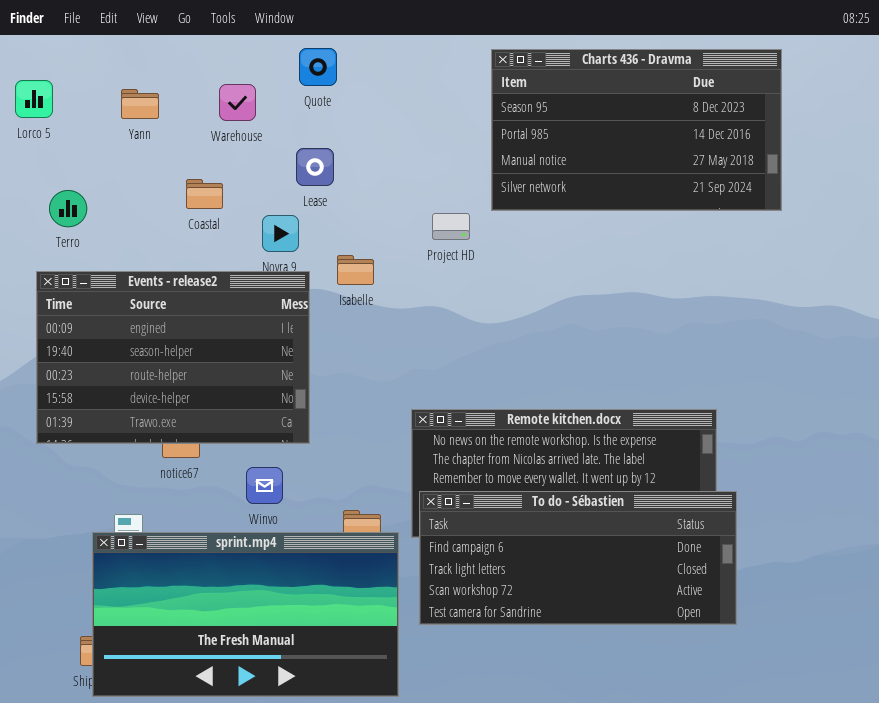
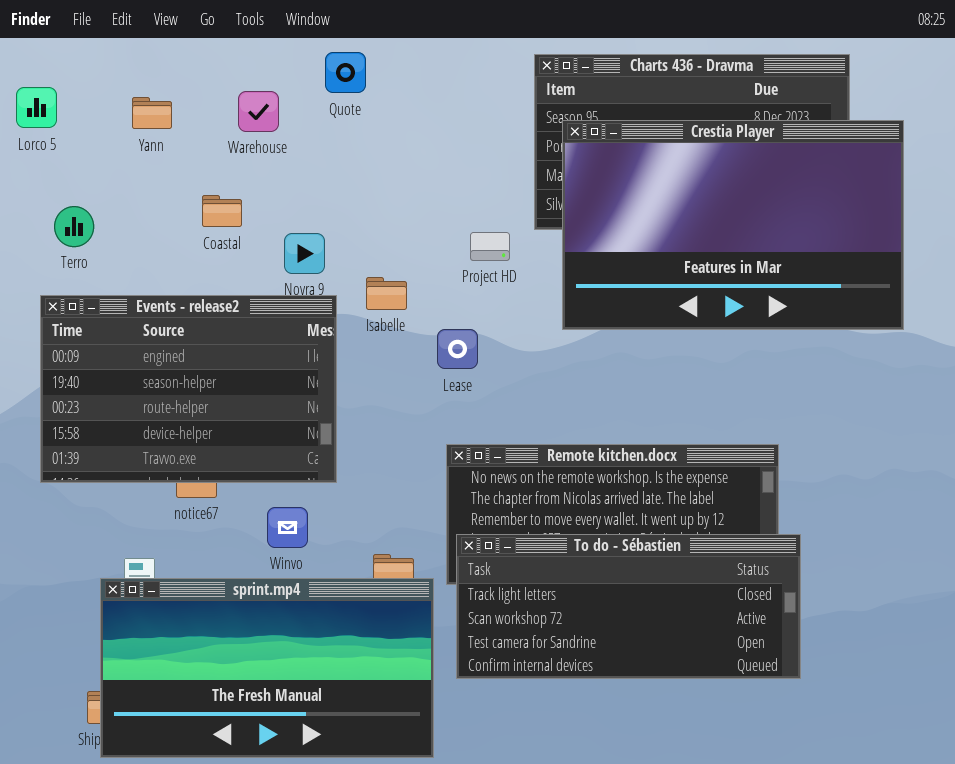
Crestia Player: none -> [562,120,904,330], opened
Lease: [296,148,334,186] -> [437,329,478,369], moved
To do - Sébastien: [419,491,737,625] -> [456,534,801,679], scrolled down 1 row

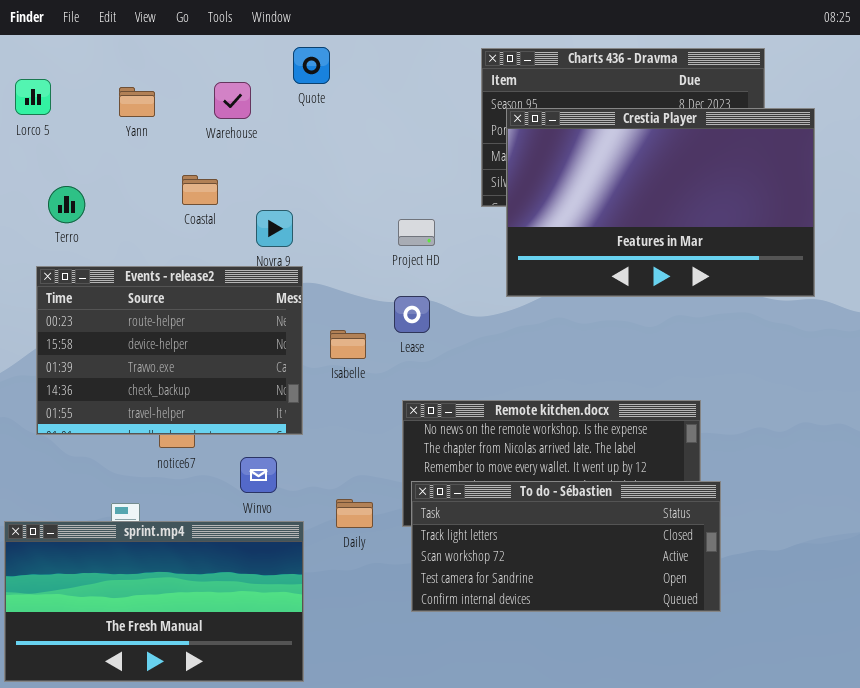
Project HD: [470,232,510,261] -> [398,219,435,246], moved
Isabelle: [366,277,407,310] -> [330,330,366,359], moved
Events - release2: [40,295,337,483] -> [36,266,303,435], scrolled down 2 rows
sprint.mp4: [100,578,434,758] -> [4,521,304,682], moved

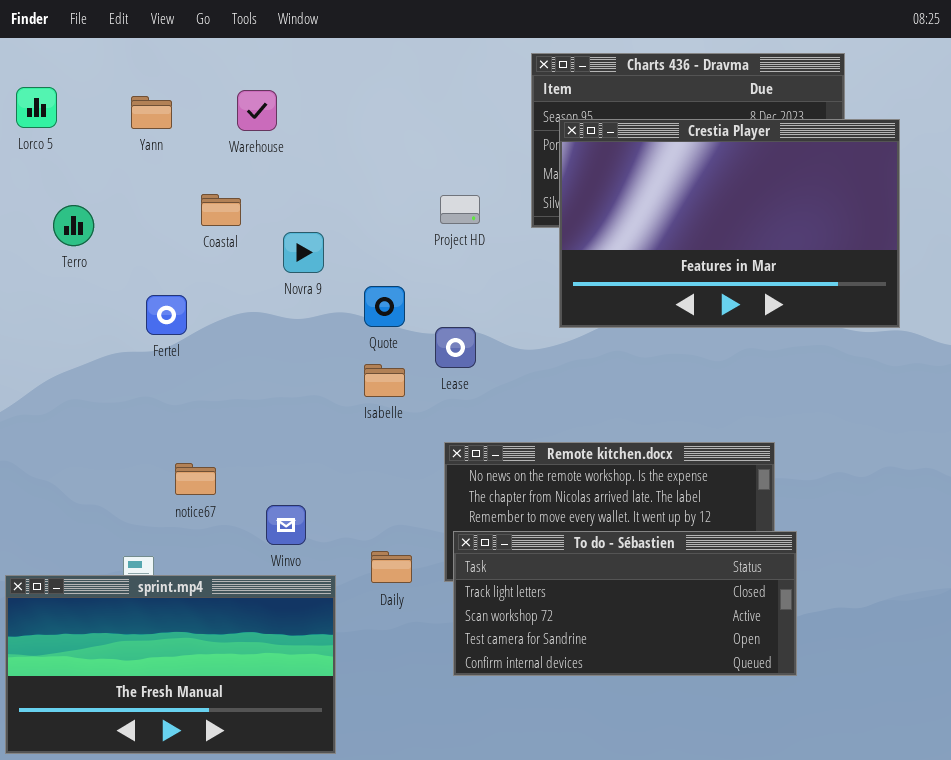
Quote: [293,47,330,84] -> [364,286,405,327], moved
Project HD: [398,219,435,246] -> [440,195,480,224], moved
Events - release2: [36,266,303,435] -> none, closed

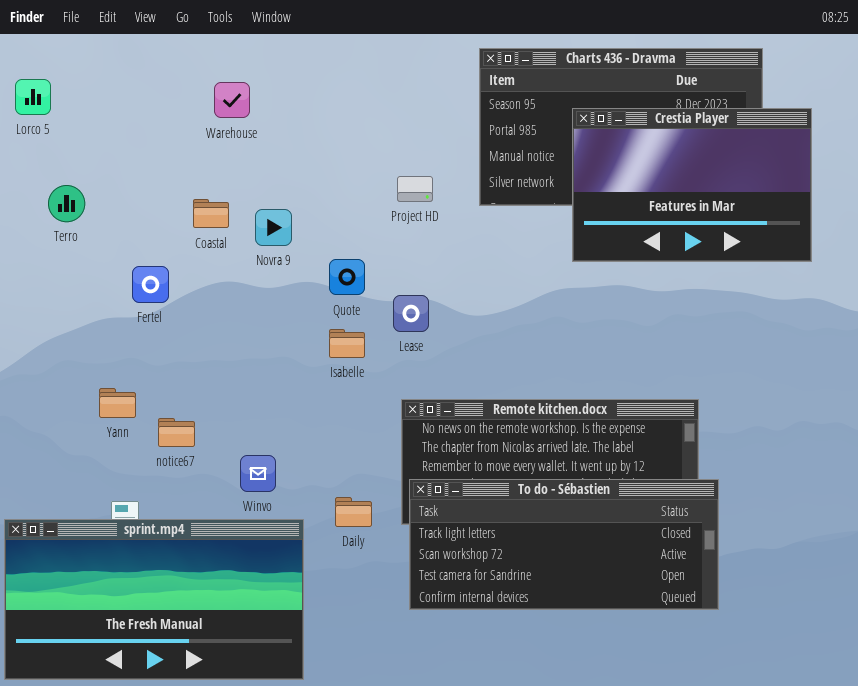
Yann: [131,96,172,129] -> [99,388,136,418], moved
Crestia Player: [559,119,900,328] -> [572,108,812,262], resized
Coastal: [201,194,241,226] -> [193,199,229,228], moved

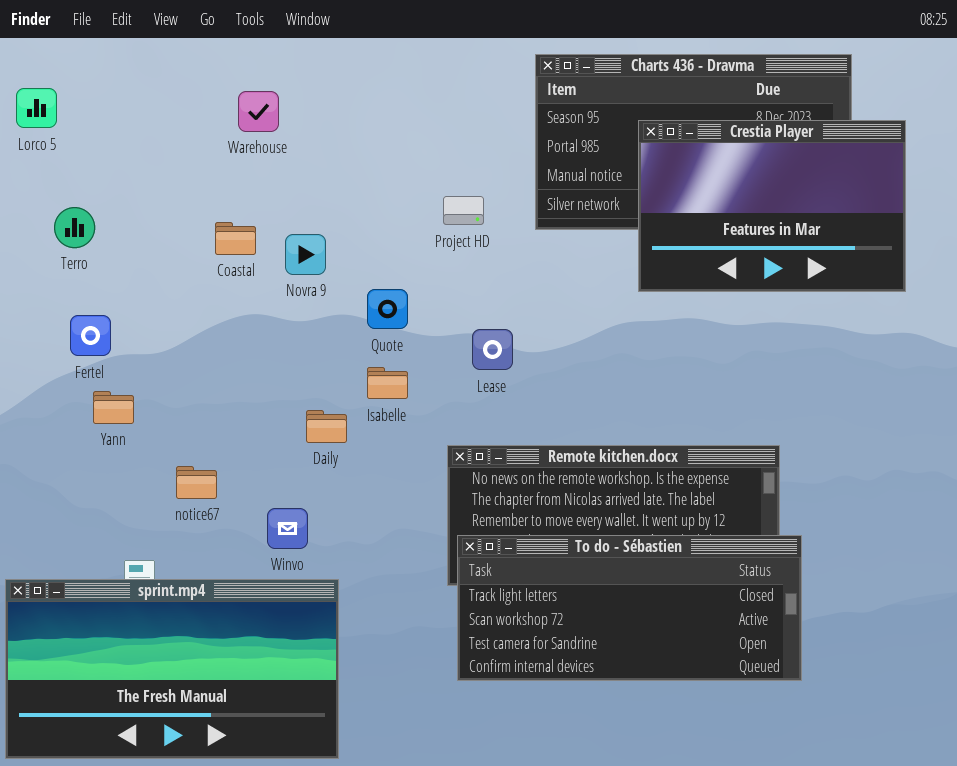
Fertel: [132,266,169,303] -> [70,315,111,356], moved
Lease: [393,295,429,332] -> [472,329,513,370], moved
Yann: [99,388,136,418] -> [93,391,134,424], moved
Daily: [335,497,372,527] -> [306,410,347,443], moved

